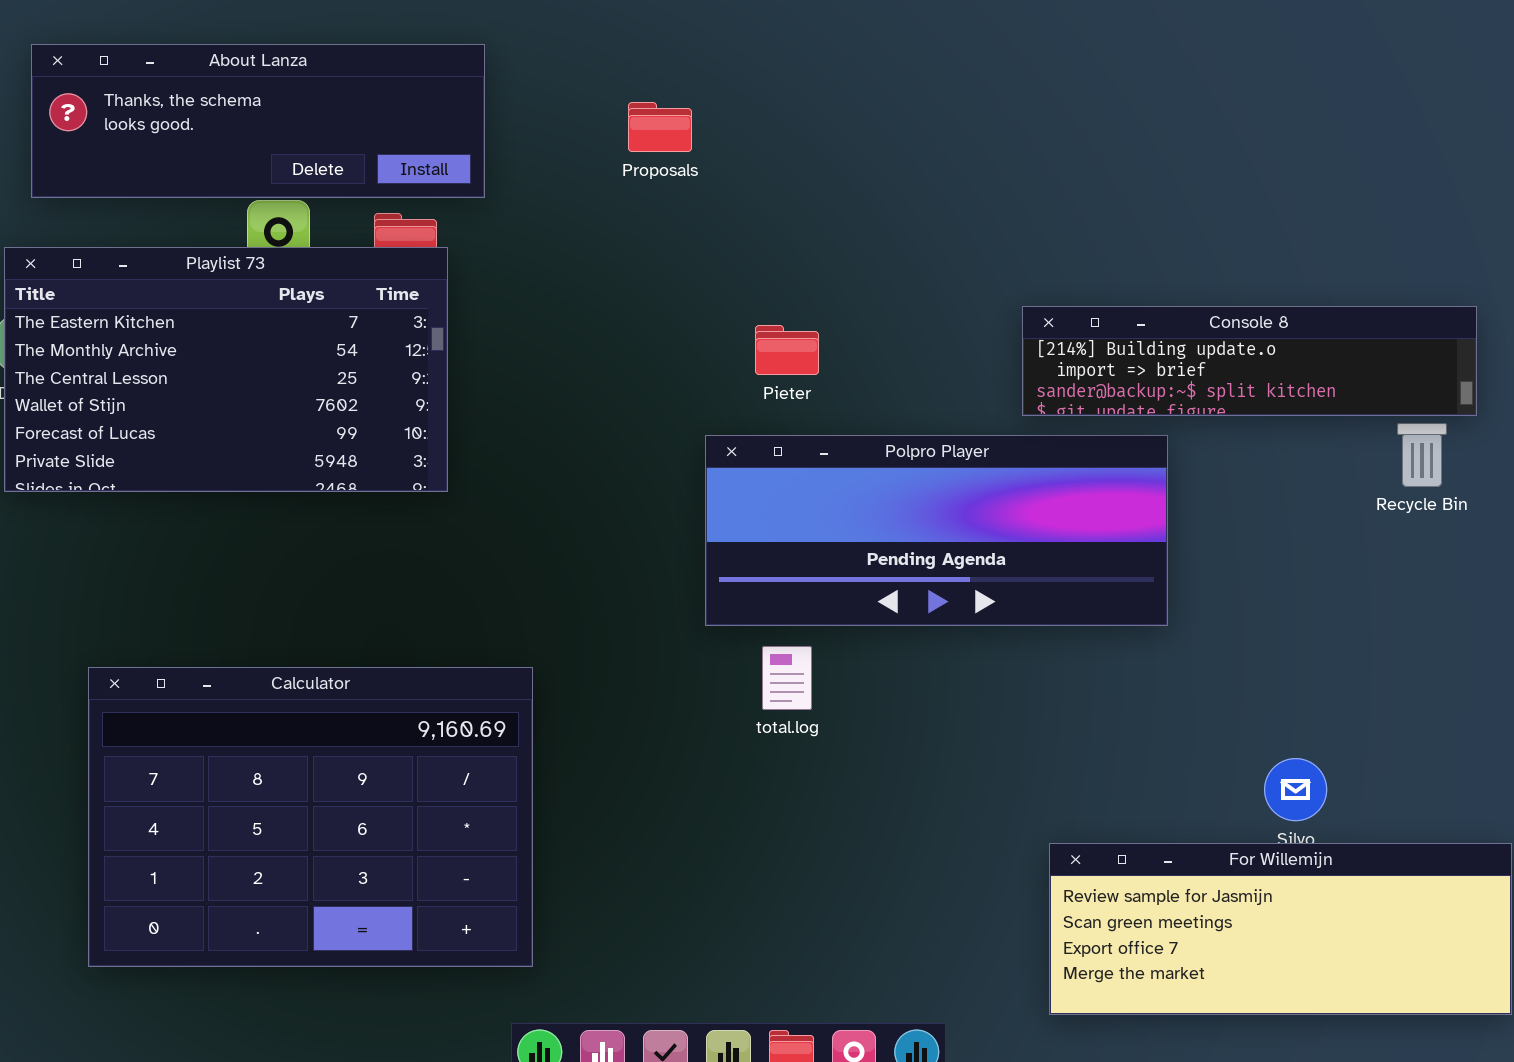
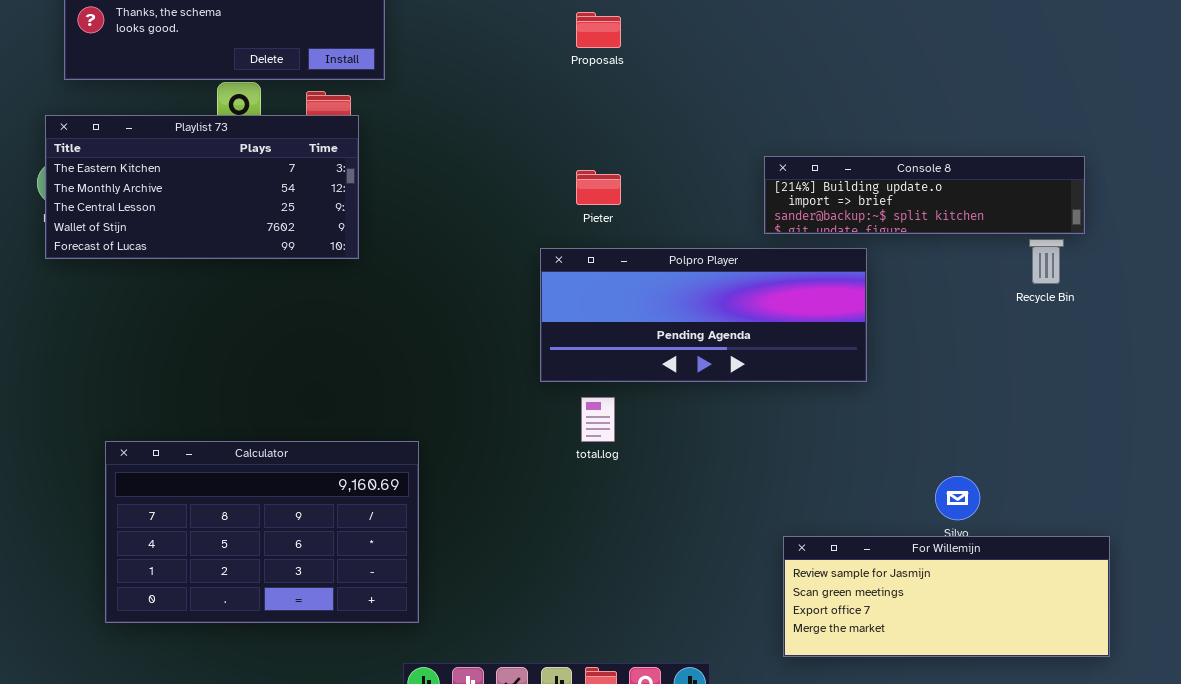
Proposals: [628,102,692,152] -> [576,12,621,48], moved
Playlist 73: [4,247,448,492] -> [45,115,359,259], resized
Calculator: [88,667,533,967] -> [105,441,419,623], resized

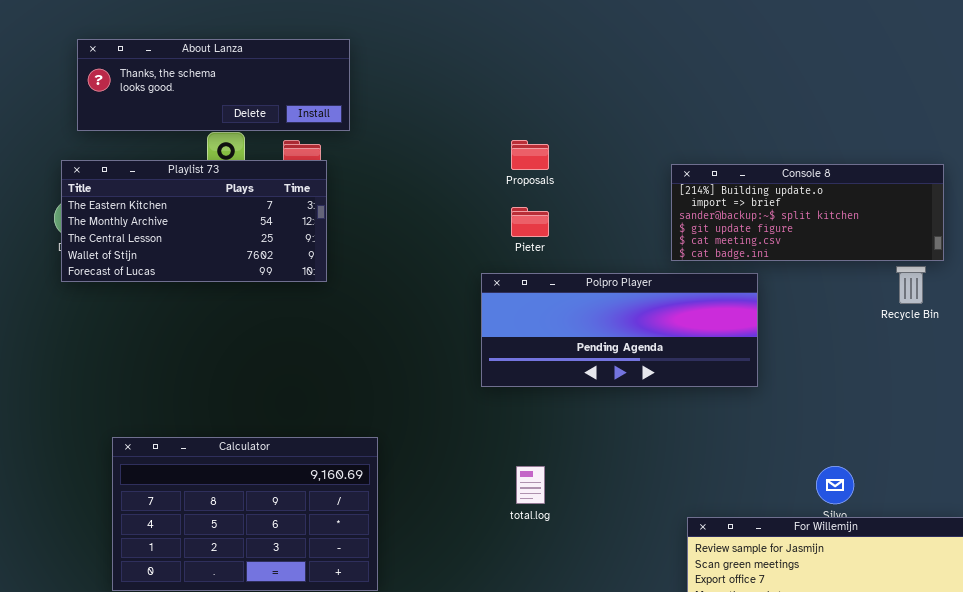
Proposals: [576,12,621,48] -> [511,140,549,170], moved
Console 8: [764,156,1085,234] -> [671,164,944,261], resized
total.log: [581,397,615,442] -> [516,466,545,504], moved

